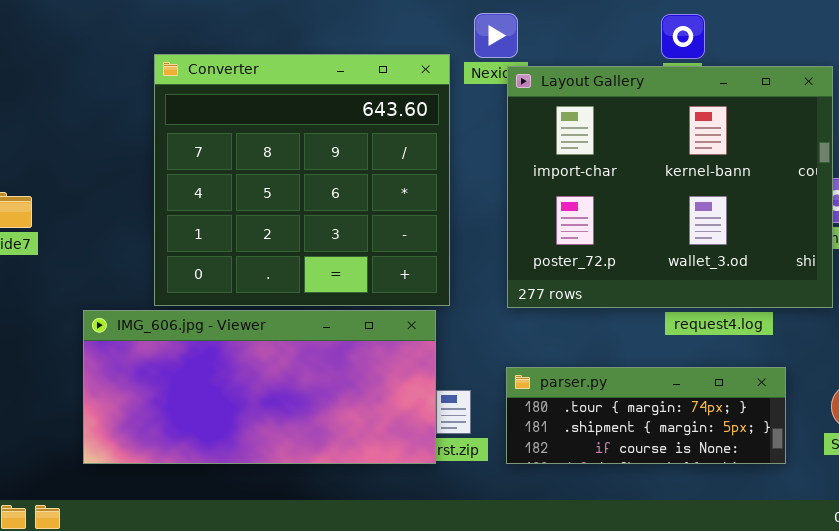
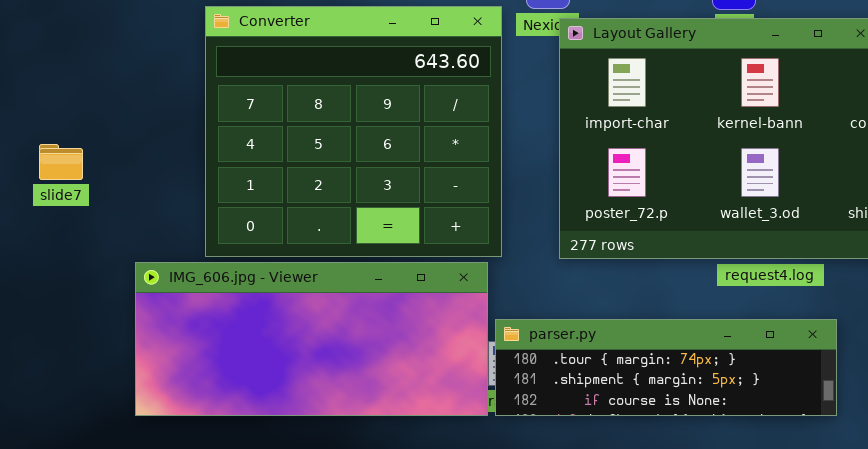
parser.py: [506,367,786,464] -> [495,319,837,416], resized

